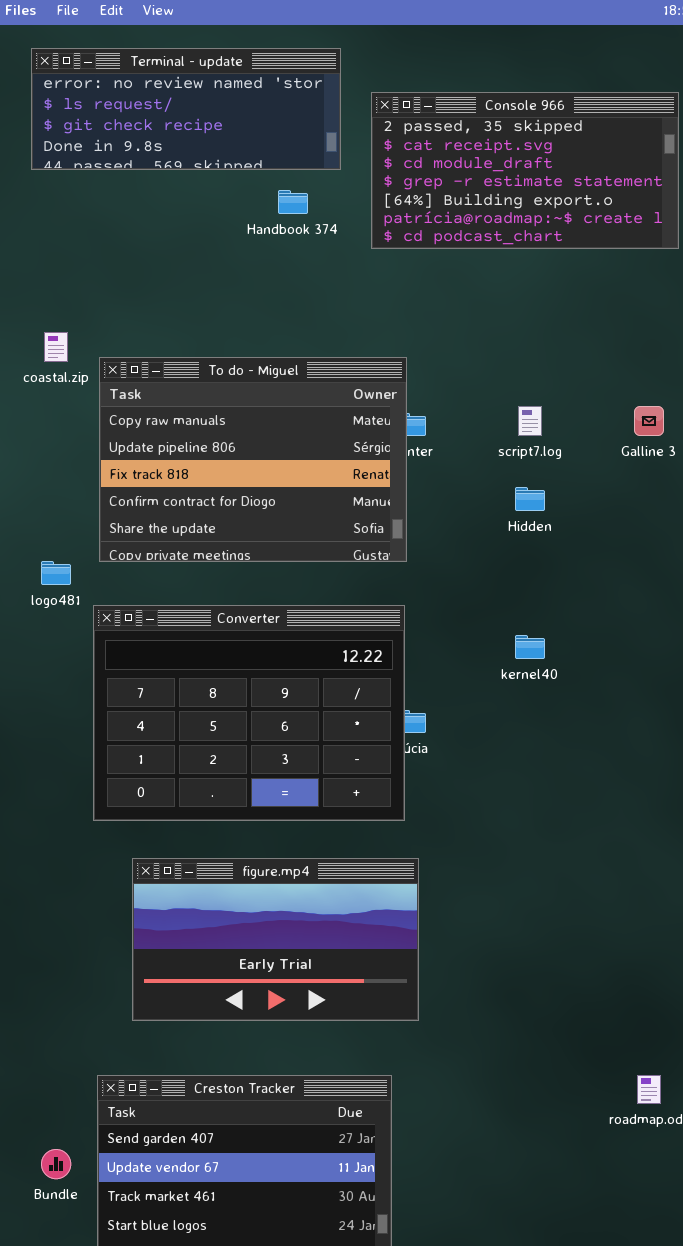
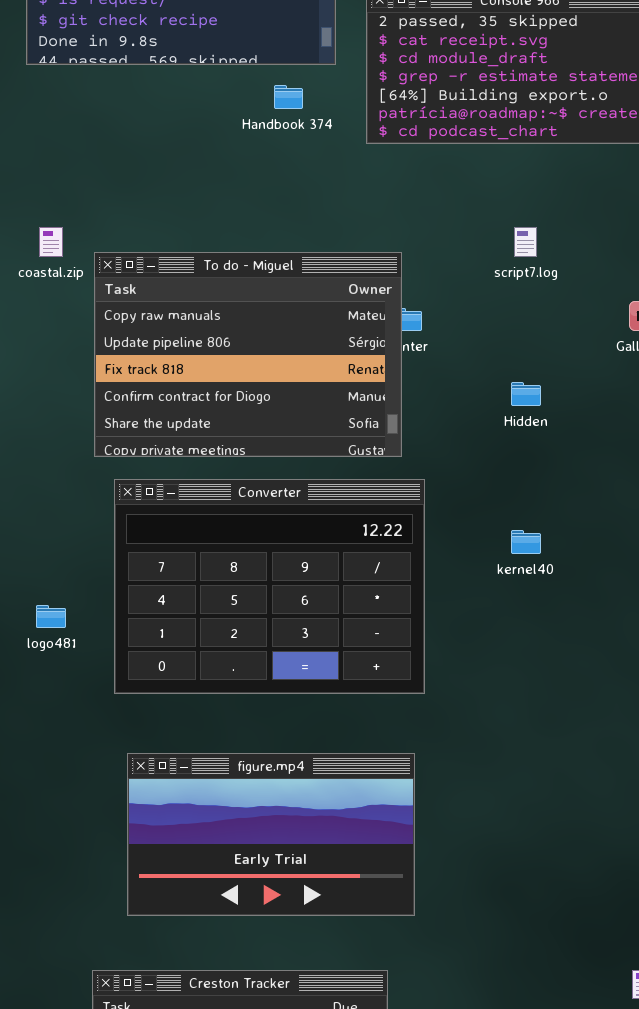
script7.log: [518,406,542,436] -> [514,227,537,257], moved
logo481: [41,561,71,585] -> [36,605,66,628], moved
Converter: [93,605,405,821] -> [114,479,425,694], moved

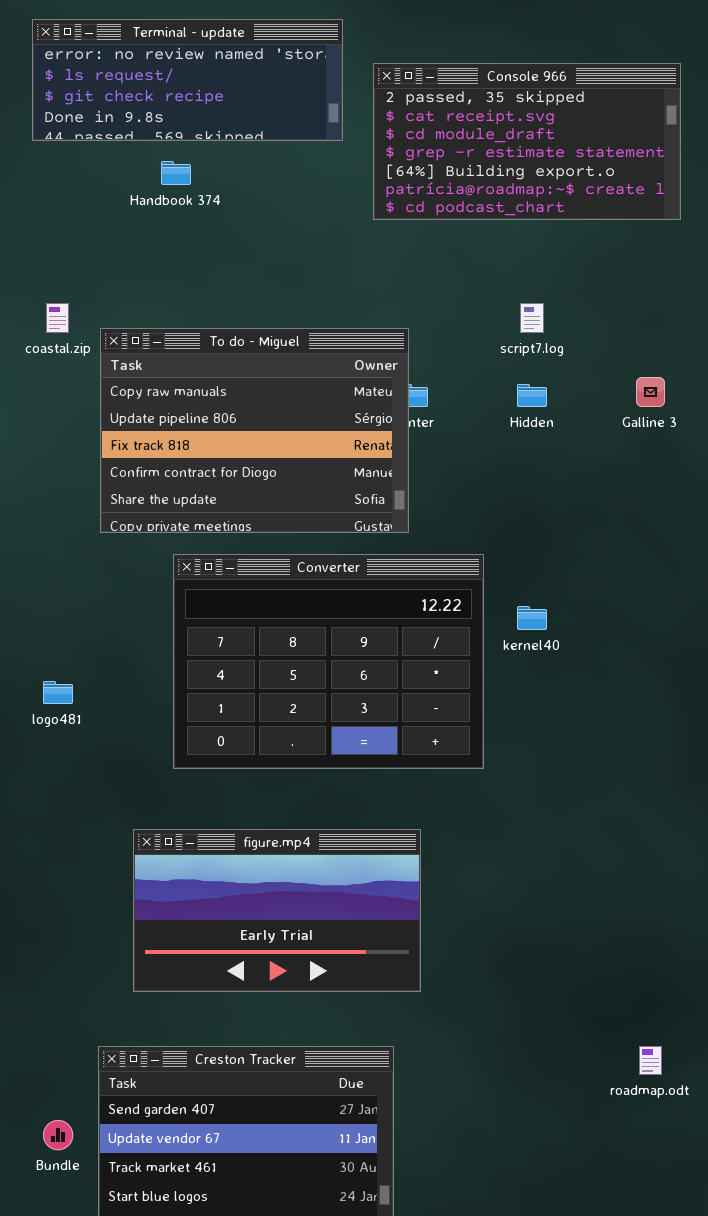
Handbook 374: [274,85,303,109] -> [161,161,191,185], moved
Hidden: [511,382,541,406] -> [517,384,547,407], moved
Converter: [114,479,425,694] -> [173,554,484,769], moved

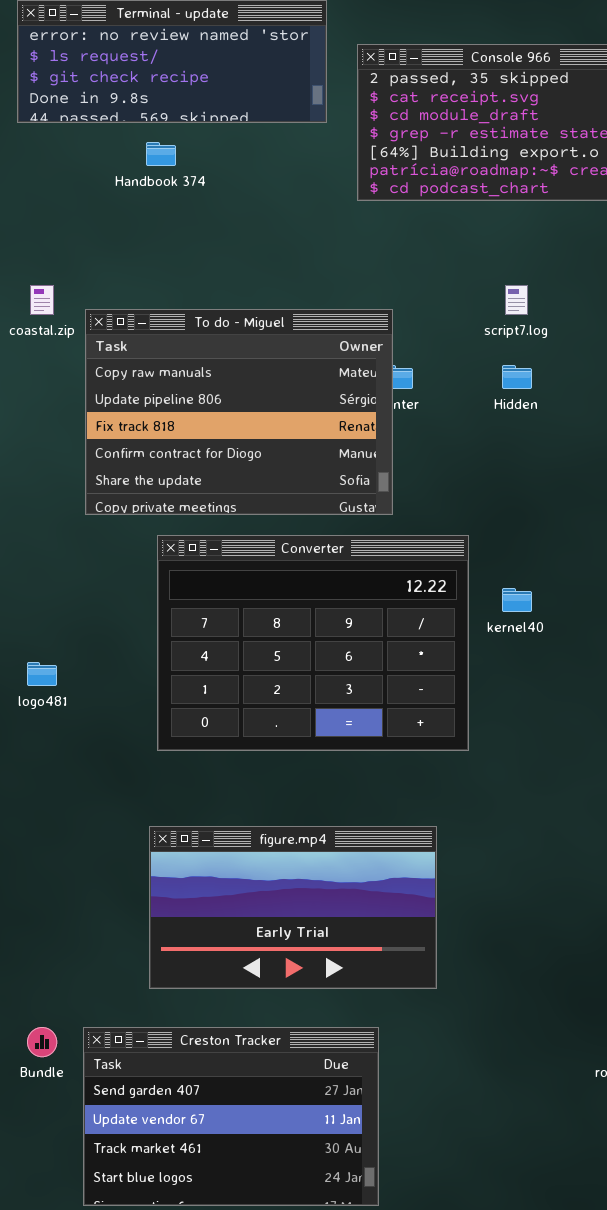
figure.mp4: [133,829,421,992] -> [149,826,437,989], moved
Bundle: [43,1120,73,1150] -> [27,1027,57,1057], moved

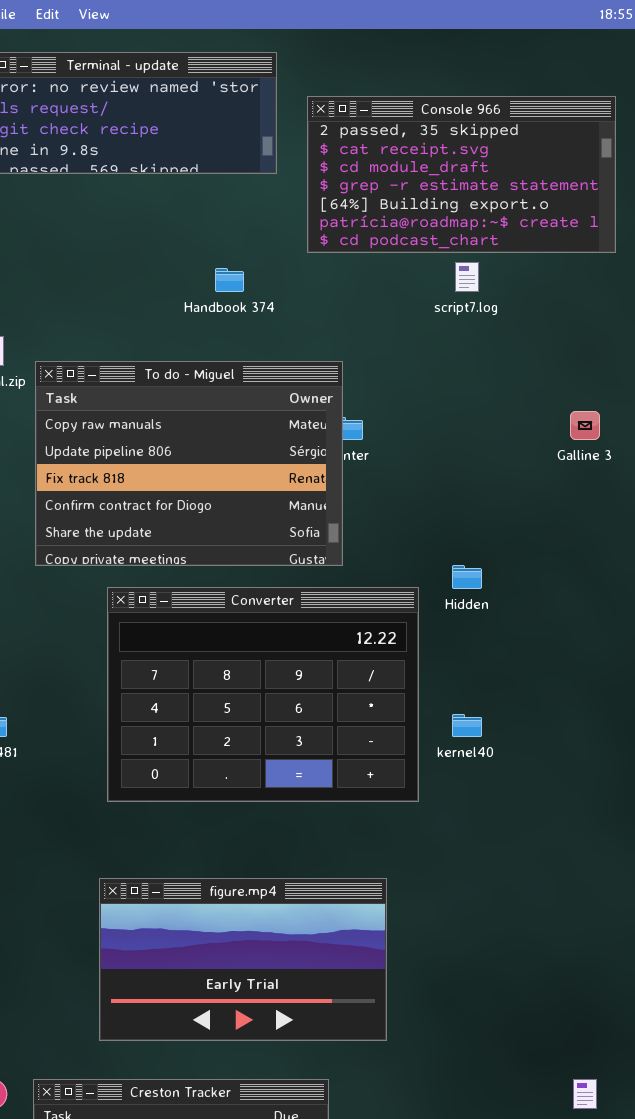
Handbook 374: [146,142,176,166] -> [215,268,244,292], moved
script7.log: [505,285,528,315] -> [455,262,479,292], moved
Hidden: [502,365,532,389] -> [452,565,482,589], moved
kernel40: [502,588,532,612] -> [452,714,482,737], moved

